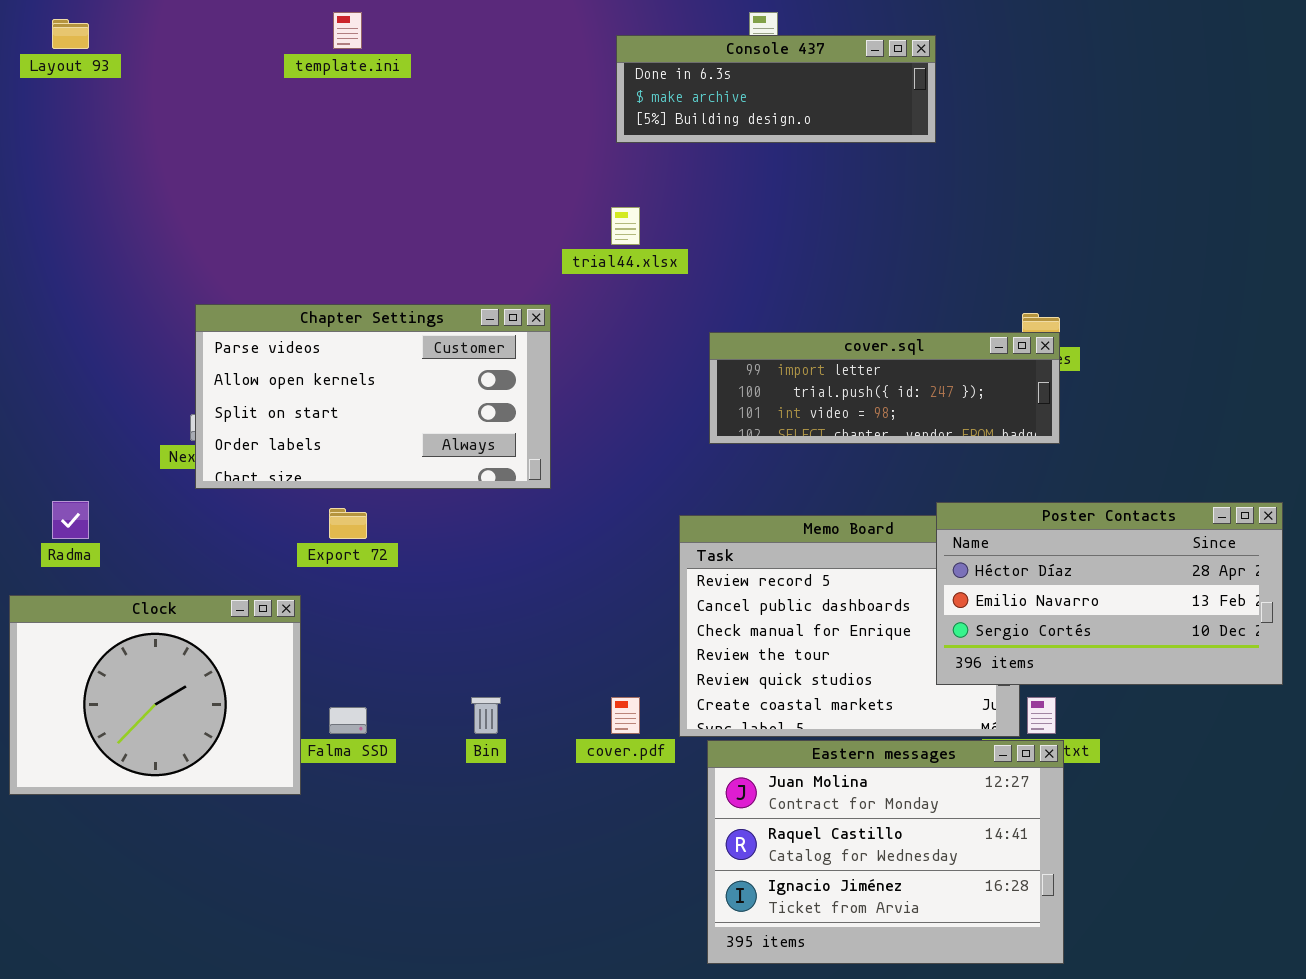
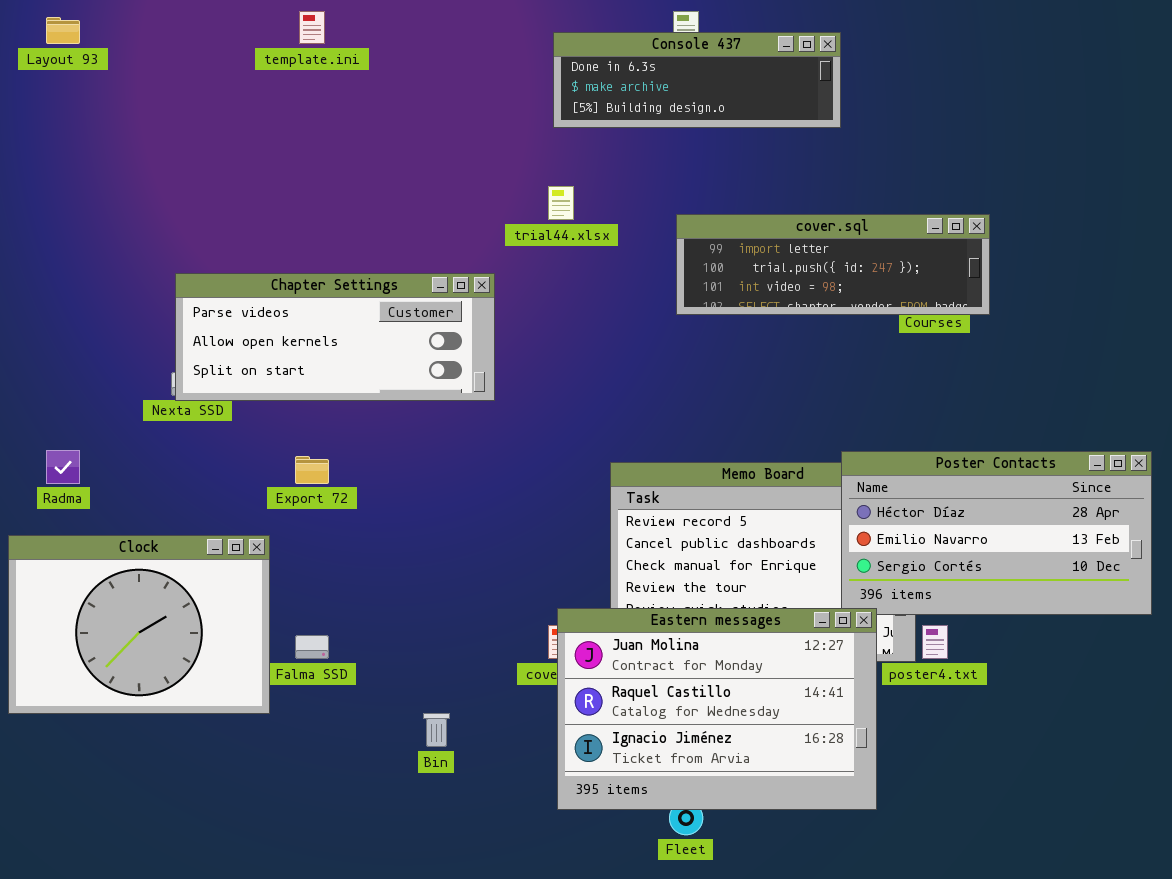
Chapter Settings: [195,304,551,489] -> [175,273,495,401], resized
cover.sql: [709,332,1060,444] -> [676,214,990,315], moved
Bin: [471,697,501,734] -> [423,713,450,747], moved
Eastern messages: [707,740,1064,964] -> [557,608,877,810], moved

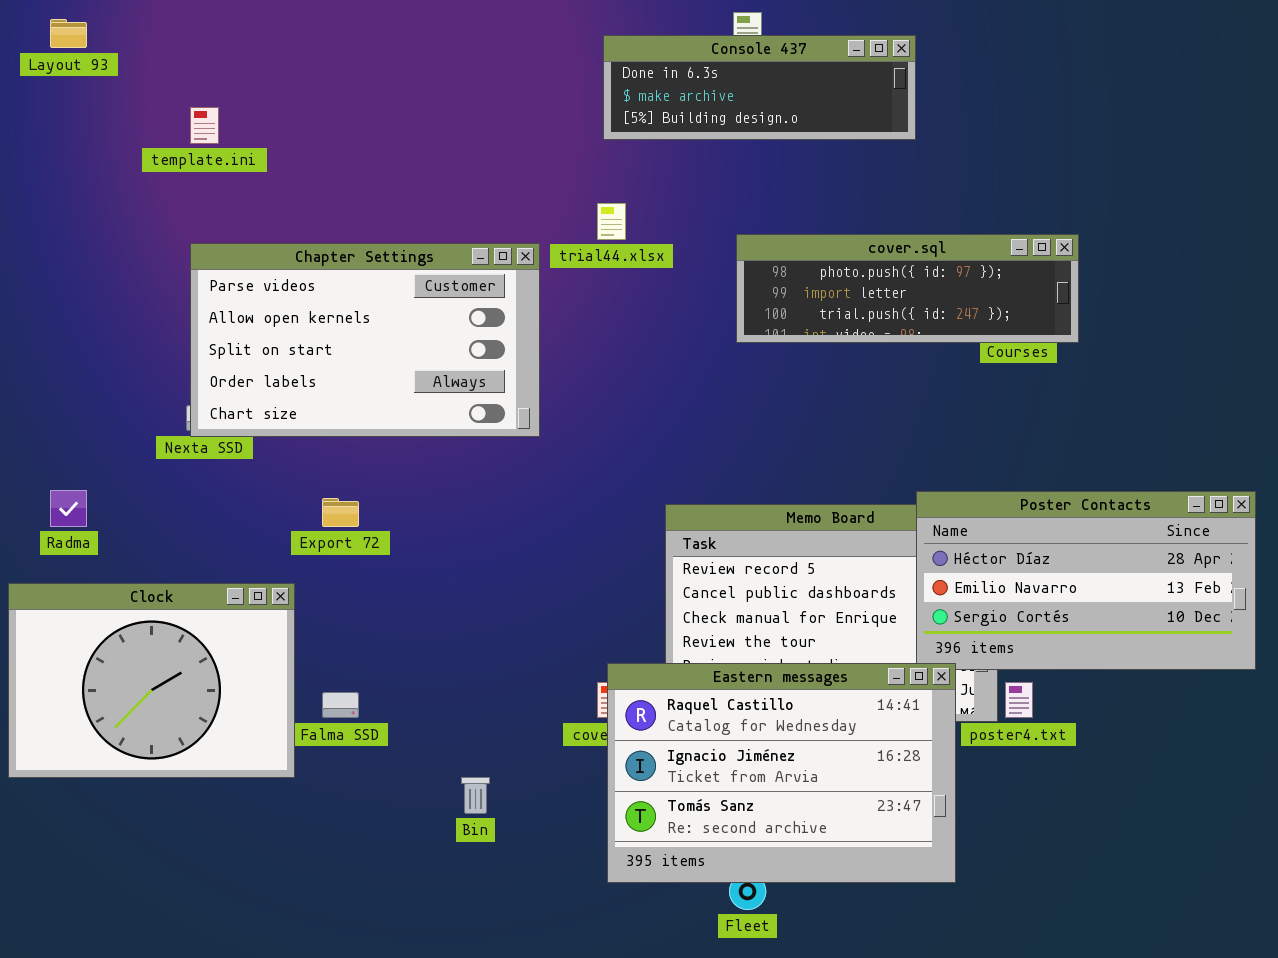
template.ini: [299,11,325,44] -> [190,107,219,144], moved
cover.sql: [676,214,990,315] -> [736,234,1079,343], scrolled up 1 row
Chapter Settings: [175,273,495,401] -> [190,243,540,437], resized
Eastern messages: [557,608,877,810] -> [607,663,956,883], scrolled down 1 row

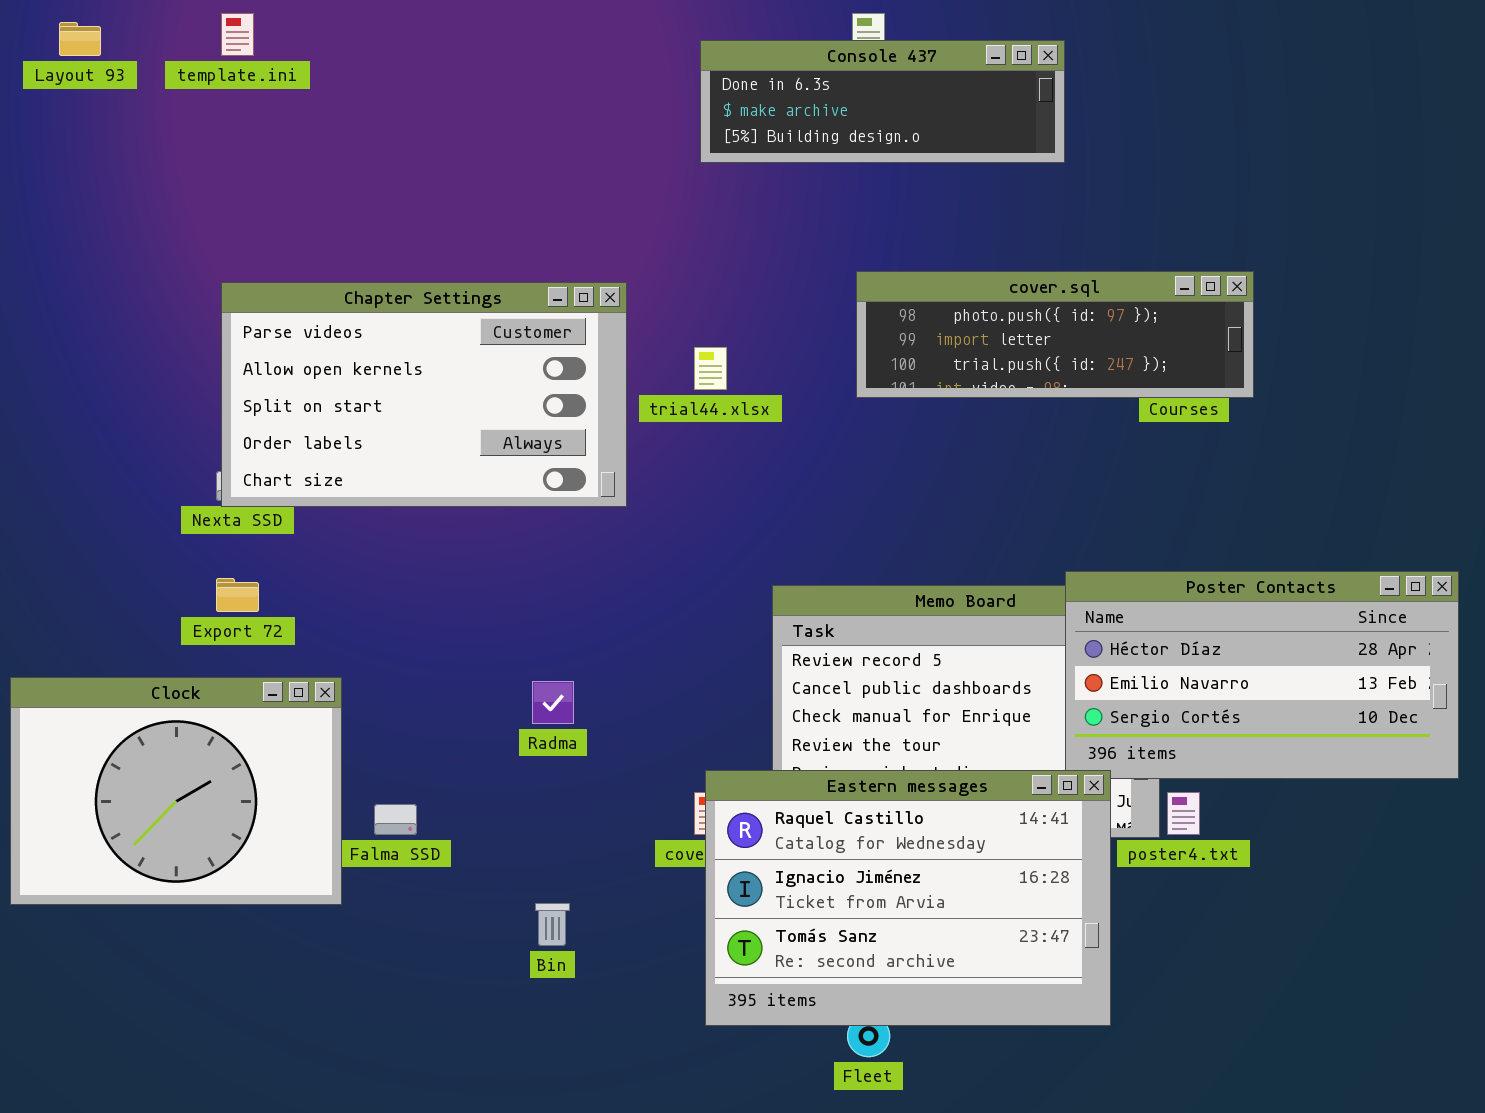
template.ini: [190,107,219,144] -> [221,13,254,56], moved
trial44.xlsx: [597,203,626,240] -> [694,347,727,390], moved
Radma: [50,490,87,527] -> [532,681,574,724], moved
Export 72: [322,498,359,527] -> [216,578,259,612], moved

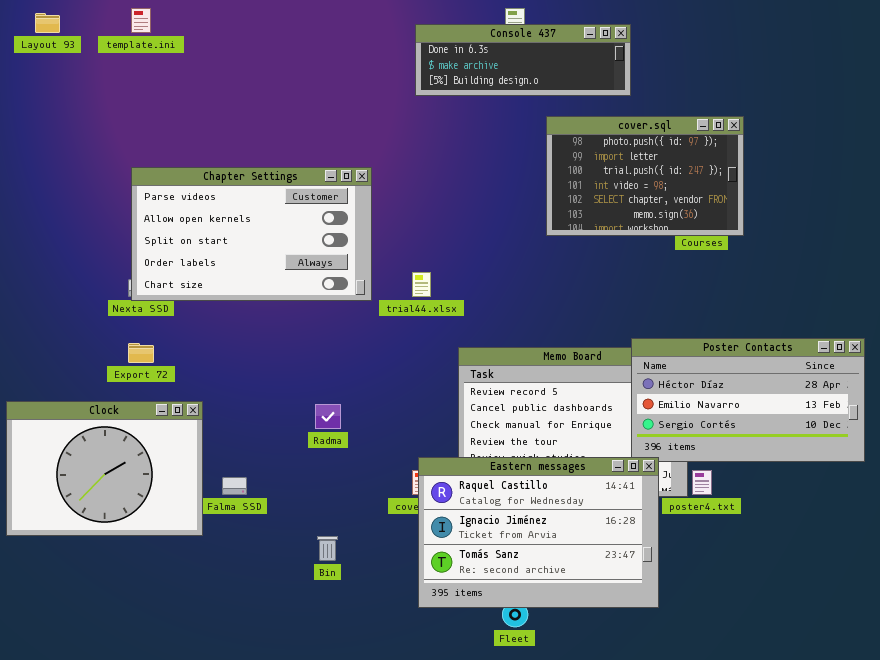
cover.sql: [856,271,1254,398] -> [546,116,744,236], resized
trial44.xlsx: [694,347,727,390] -> [412,272,431,297], moved

